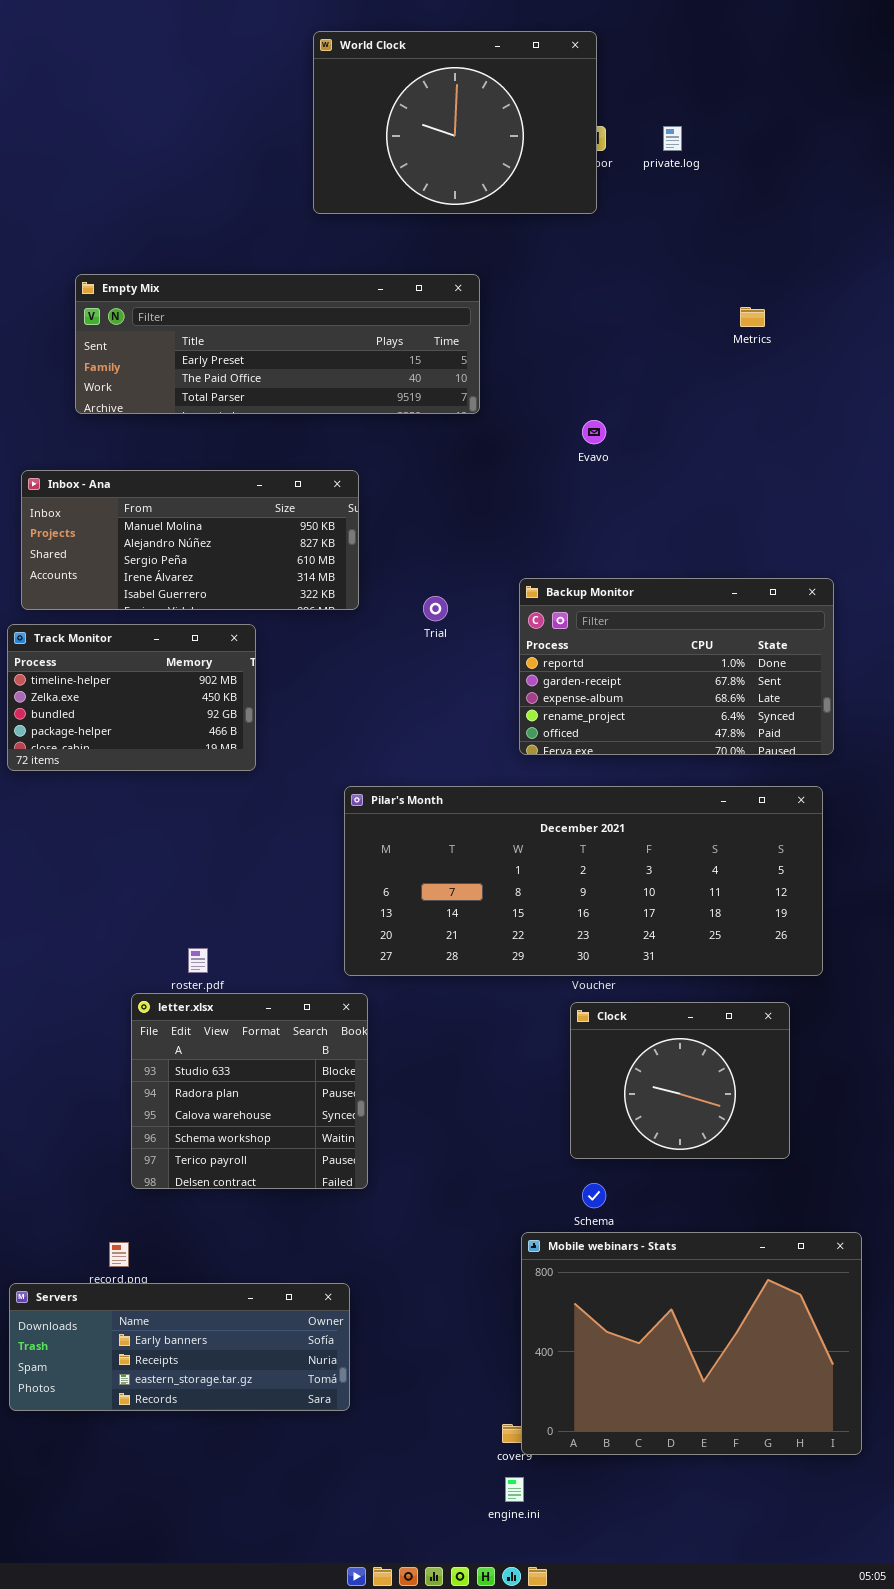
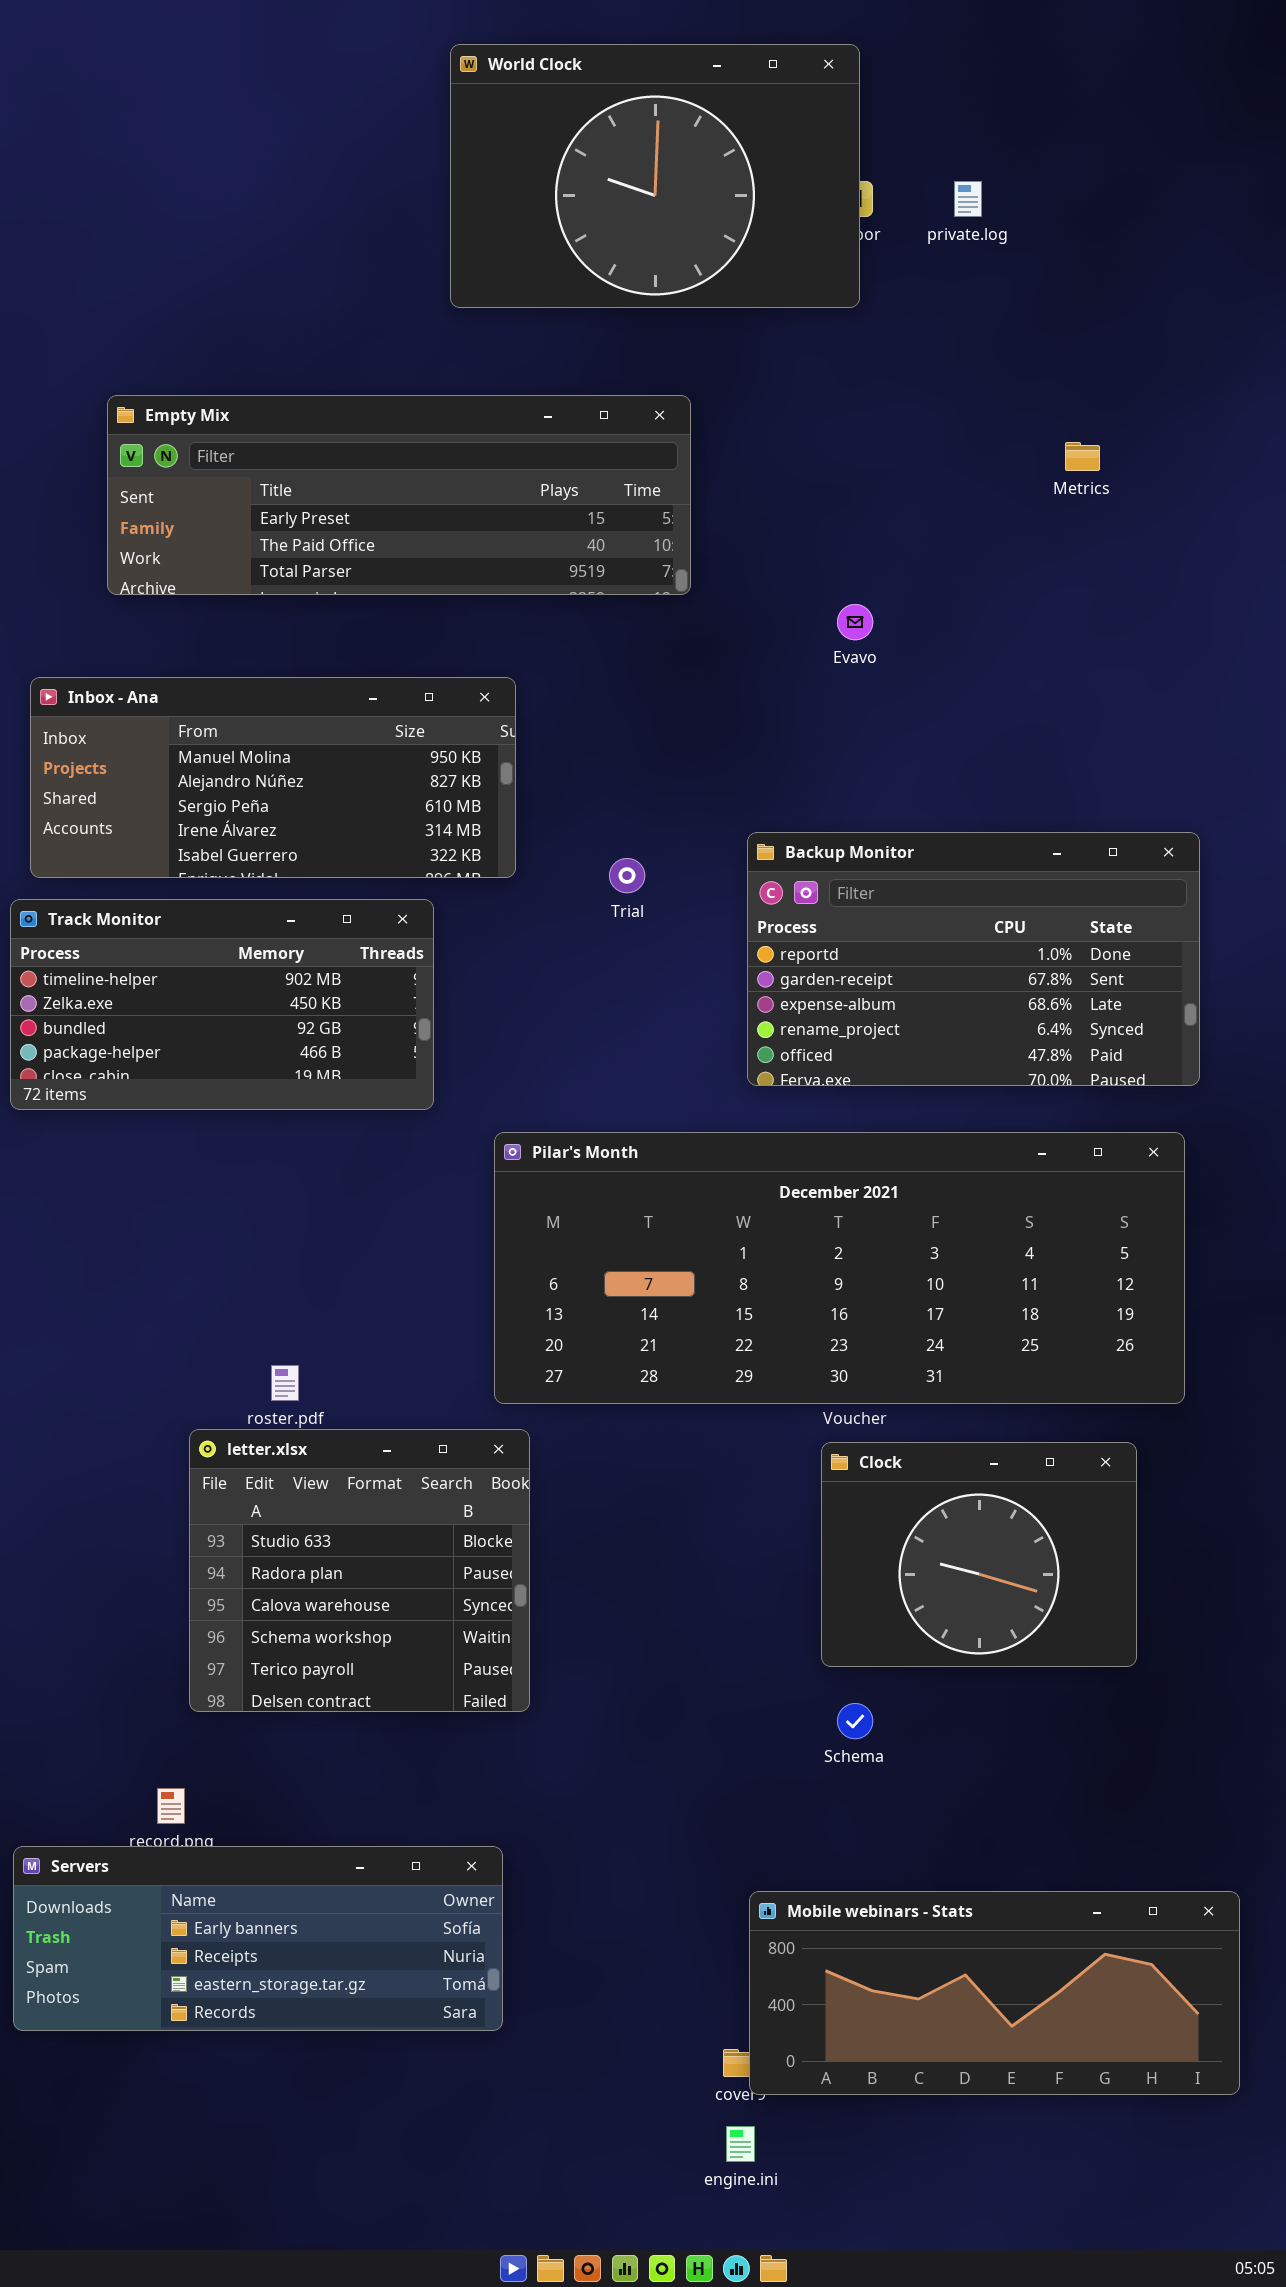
Track Monitor: [7,624,256,771] -> [10,899,434,1110], resized
Mobile webinars - Stats: [521,1232,862,1455] -> [749,1891,1240,2095], resized

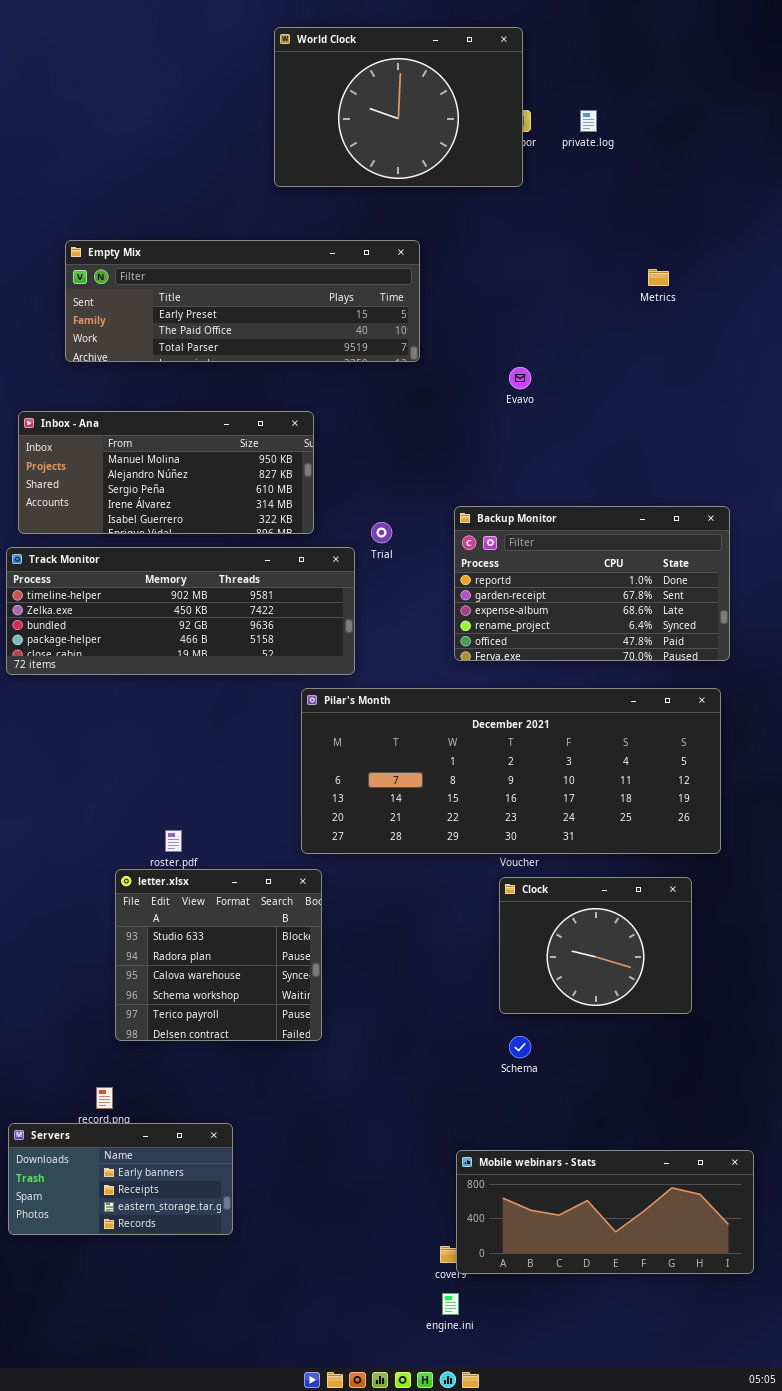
Track Monitor: [10,899,434,1110] -> [6,547,355,675], resized
Servers: [13,1846,503,2031] -> [8,1123,233,1235], resized

